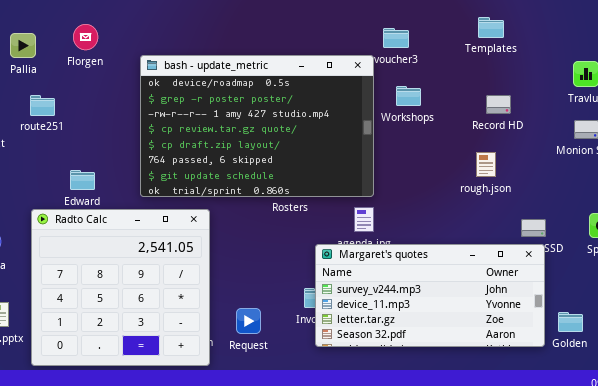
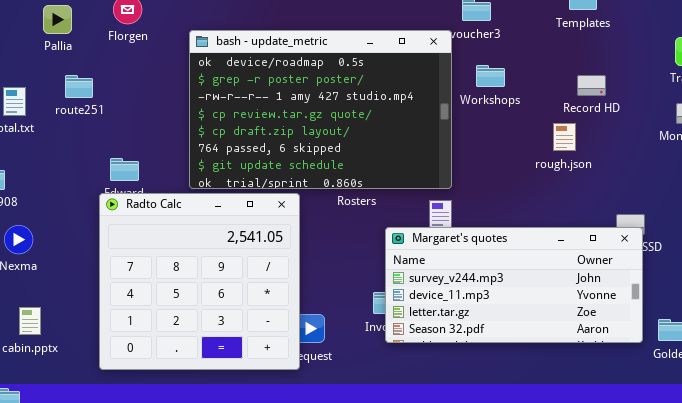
rough.json: [476,152,496,177] -> [553,123,576,151], moved
Radto Calc: [31,209,210,366] -> [99,193,300,370], moved
Margaret's quotes: [315,244,545,347] -> [385,227,643,343], moved

